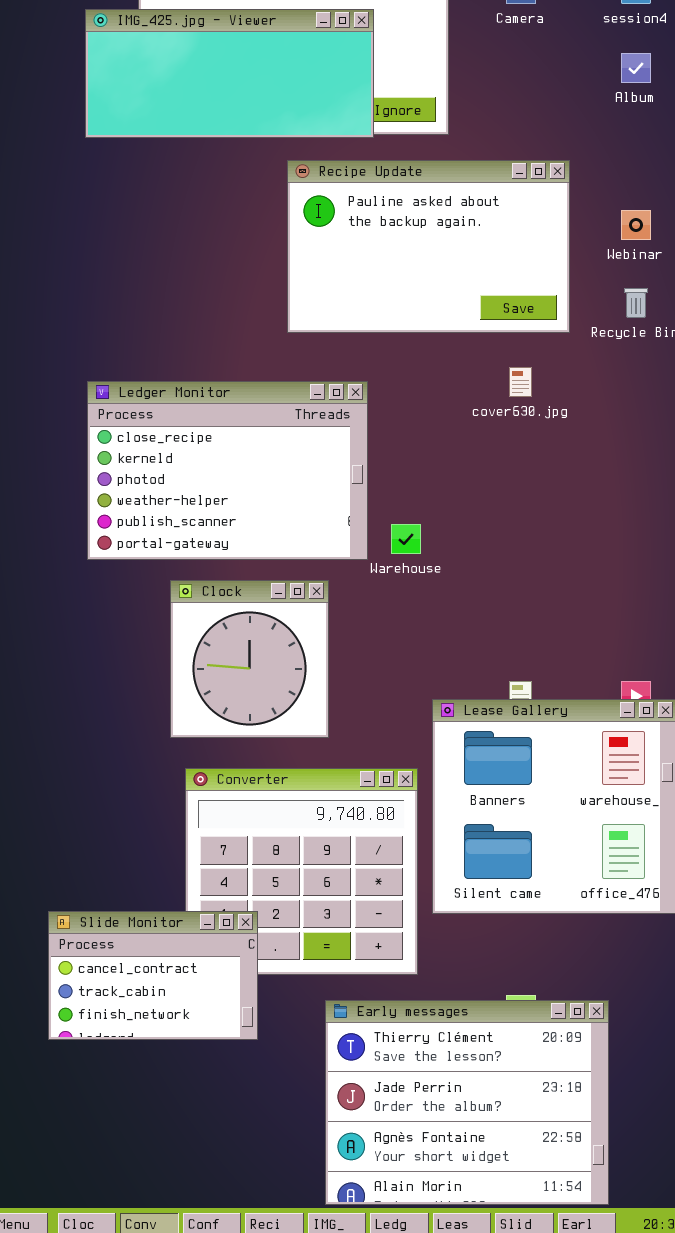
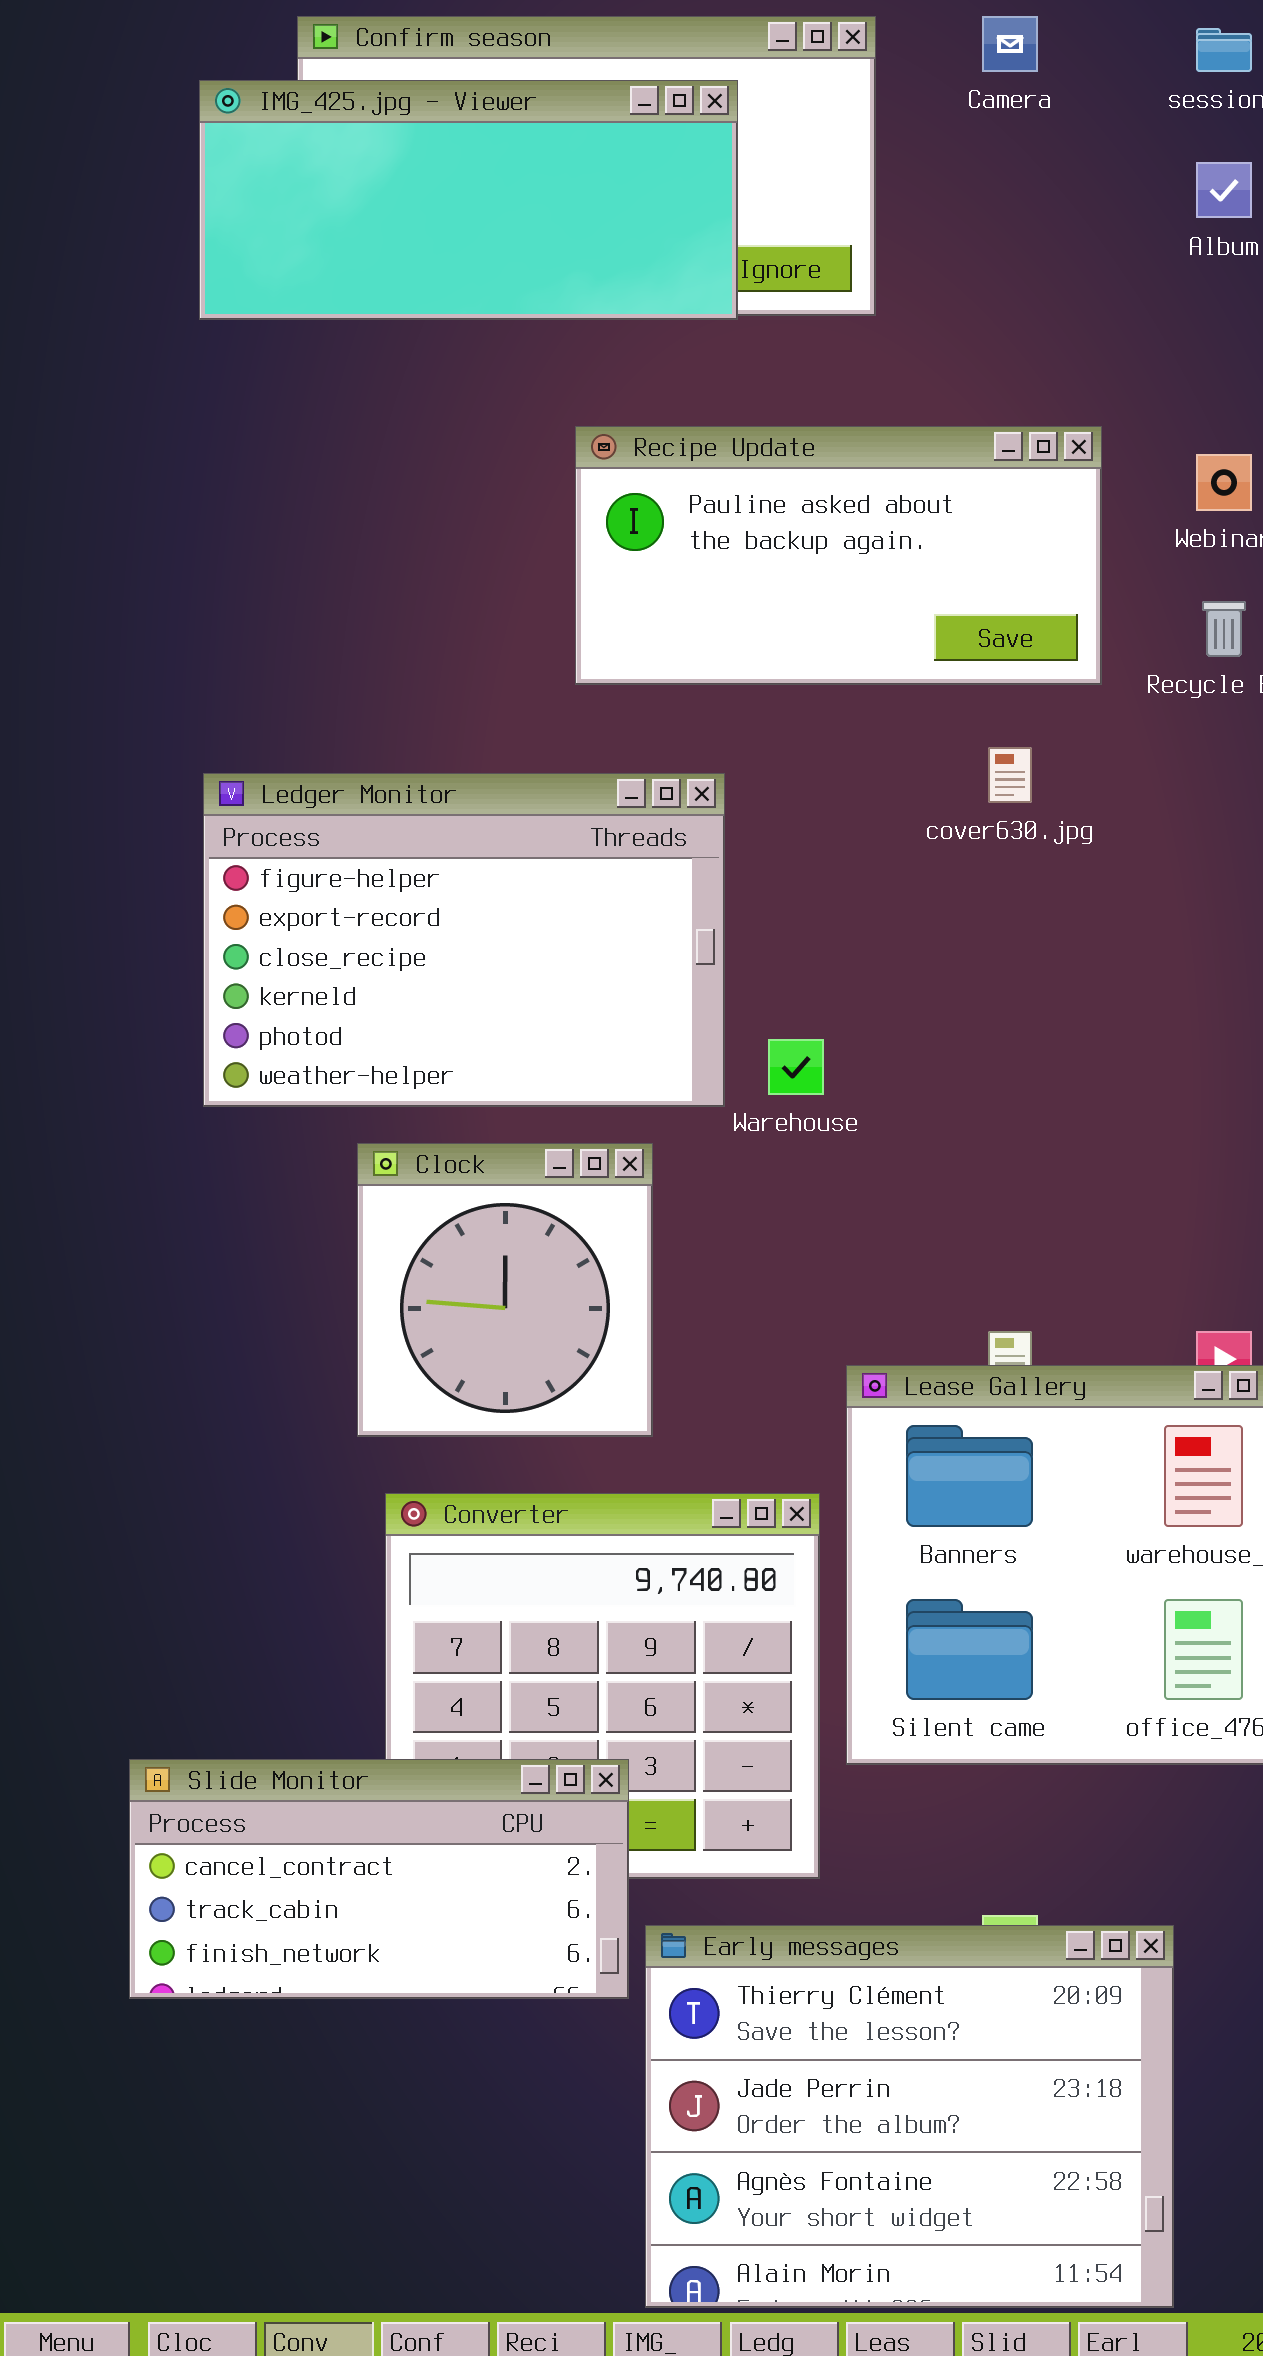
Recipe Update: [287,160,570,333] -> [575,426,1102,685], resized
Ledger Monitor: [87,381,368,560] -> [203,773,725,1107], scrolled up 2 rows
Slide Monitor: [48,911,258,1040] -> [129,1759,629,1999], resized

